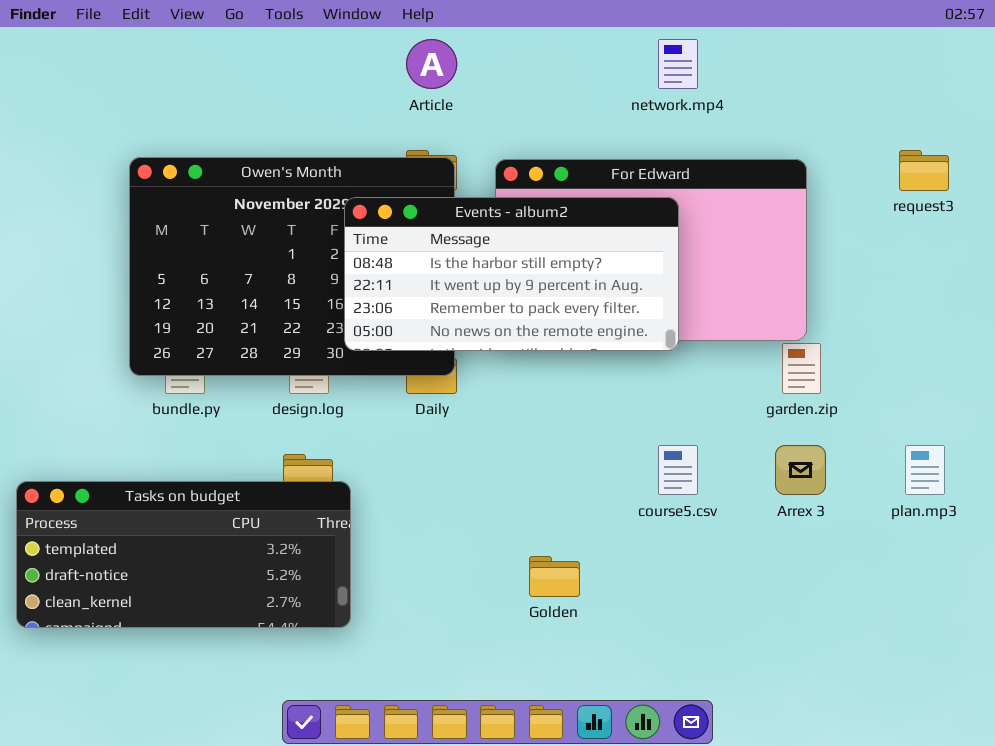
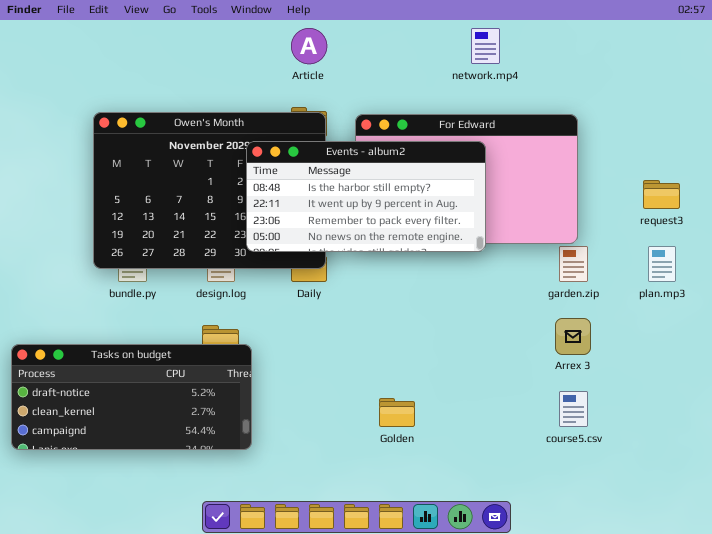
request3: [899,150,949,191] -> [643,180,680,209], moved
course5.csv: [658,445,698,495] -> [559,391,588,427], moved
plan.mp3: [905,445,945,495] -> [648,246,676,282], moved
Tasks on budget: [16,481,351,628] -> [11,344,252,450], scrolled down 1 row

